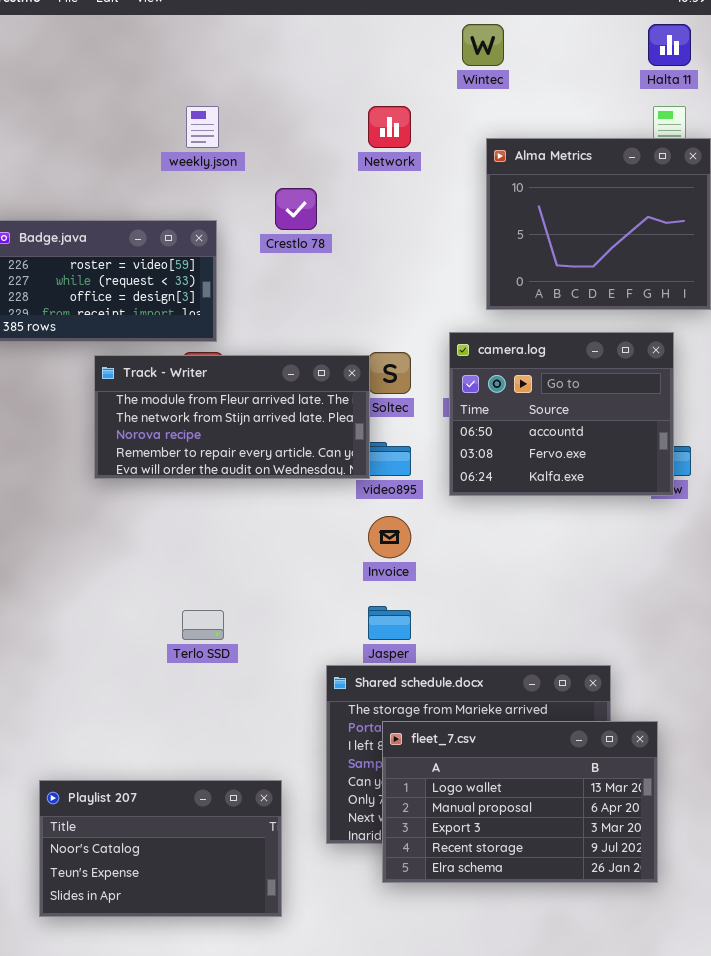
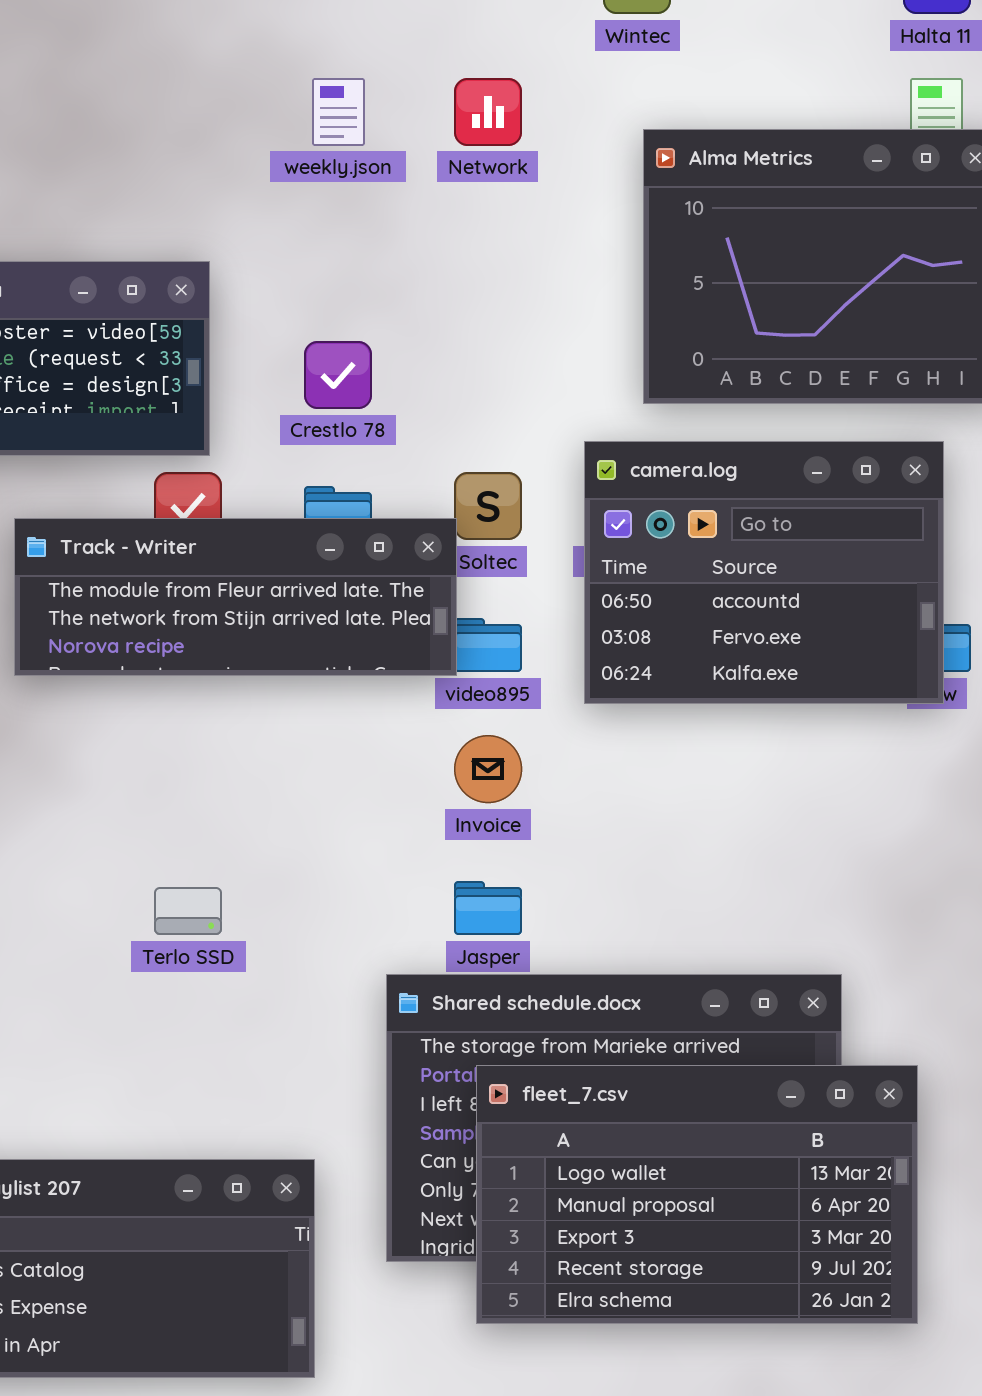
weekly.json: [186,106,219,148] -> [312,78,365,146], moved
Crestlo 78: [275,188,317,230] -> [304,341,372,409], moved
Track - Writer: [94,355,370,479] -> [14,518,457,676], resized

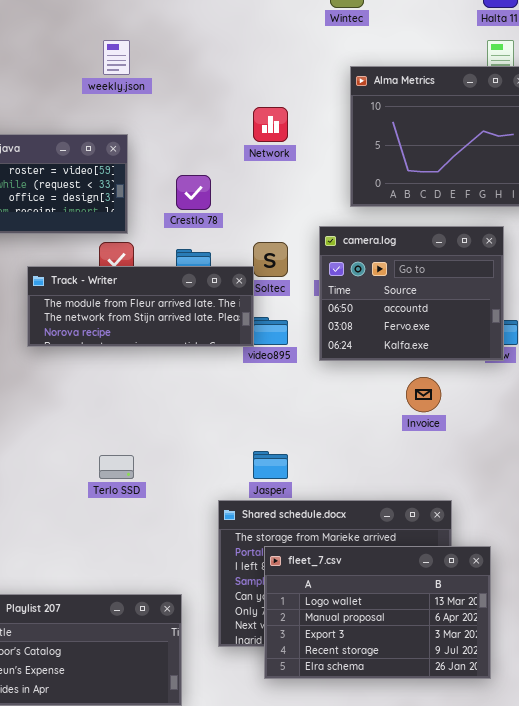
weekly.json: [312,78,365,146] -> [103,40,130,75], moved
Network: [454,78,522,146] -> [253,107,288,142], moved
Invoice: [454,735,522,803] -> [406,377,441,412], moved

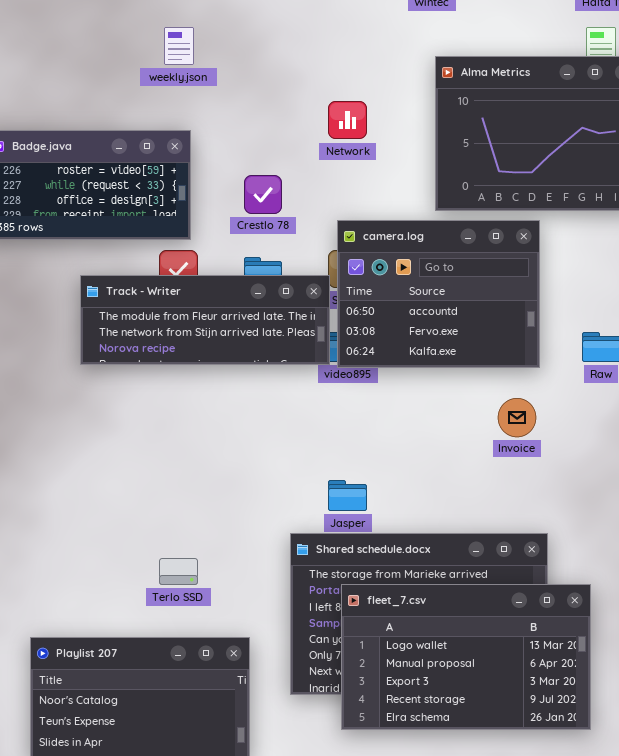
camera.log: [319,226,504,361] -> [337,220,540,368], moved
Terlo SSD: [99,455,134,479] -> [159,558,198,585], moved

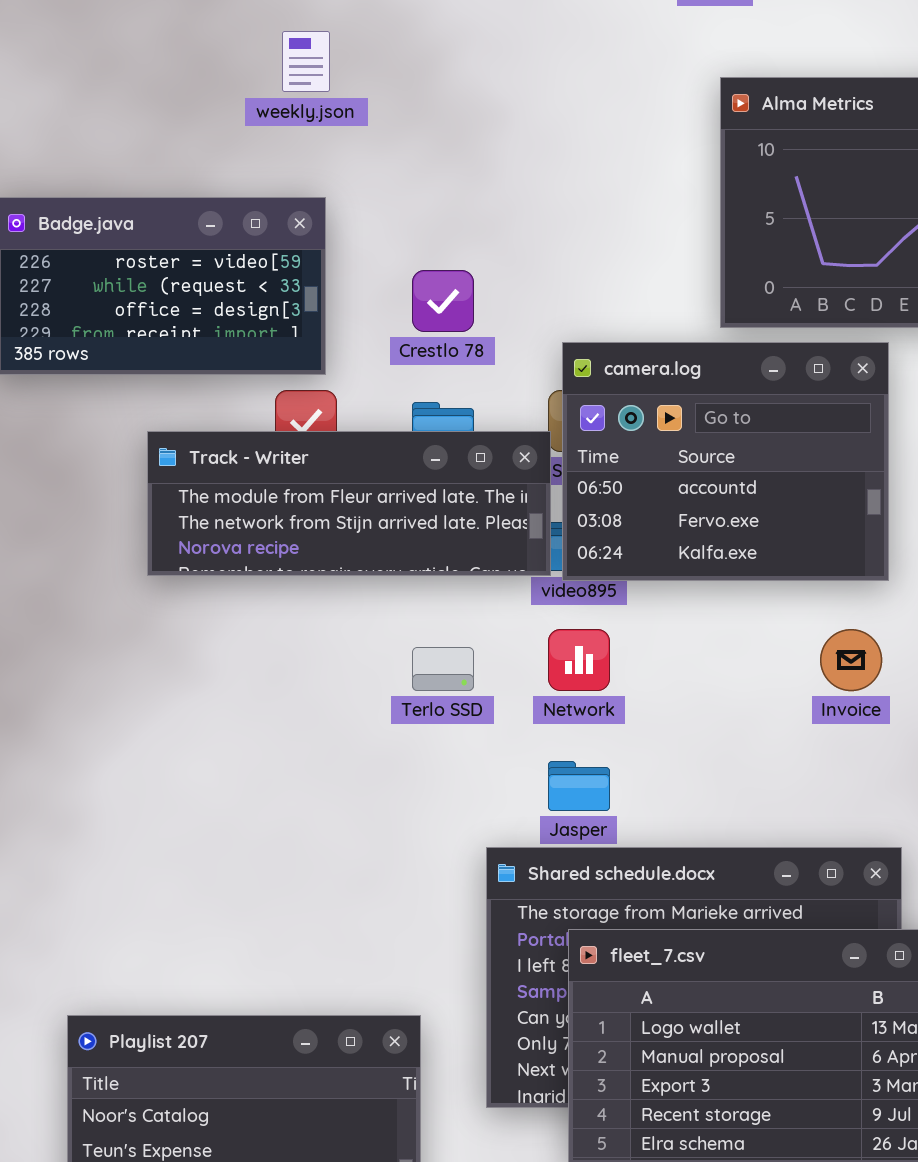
Network: [328,101,367,139] -> [548,629,610,691], moved
Terlo SSD: [159,558,198,585] -> [412,647,474,691], moved

